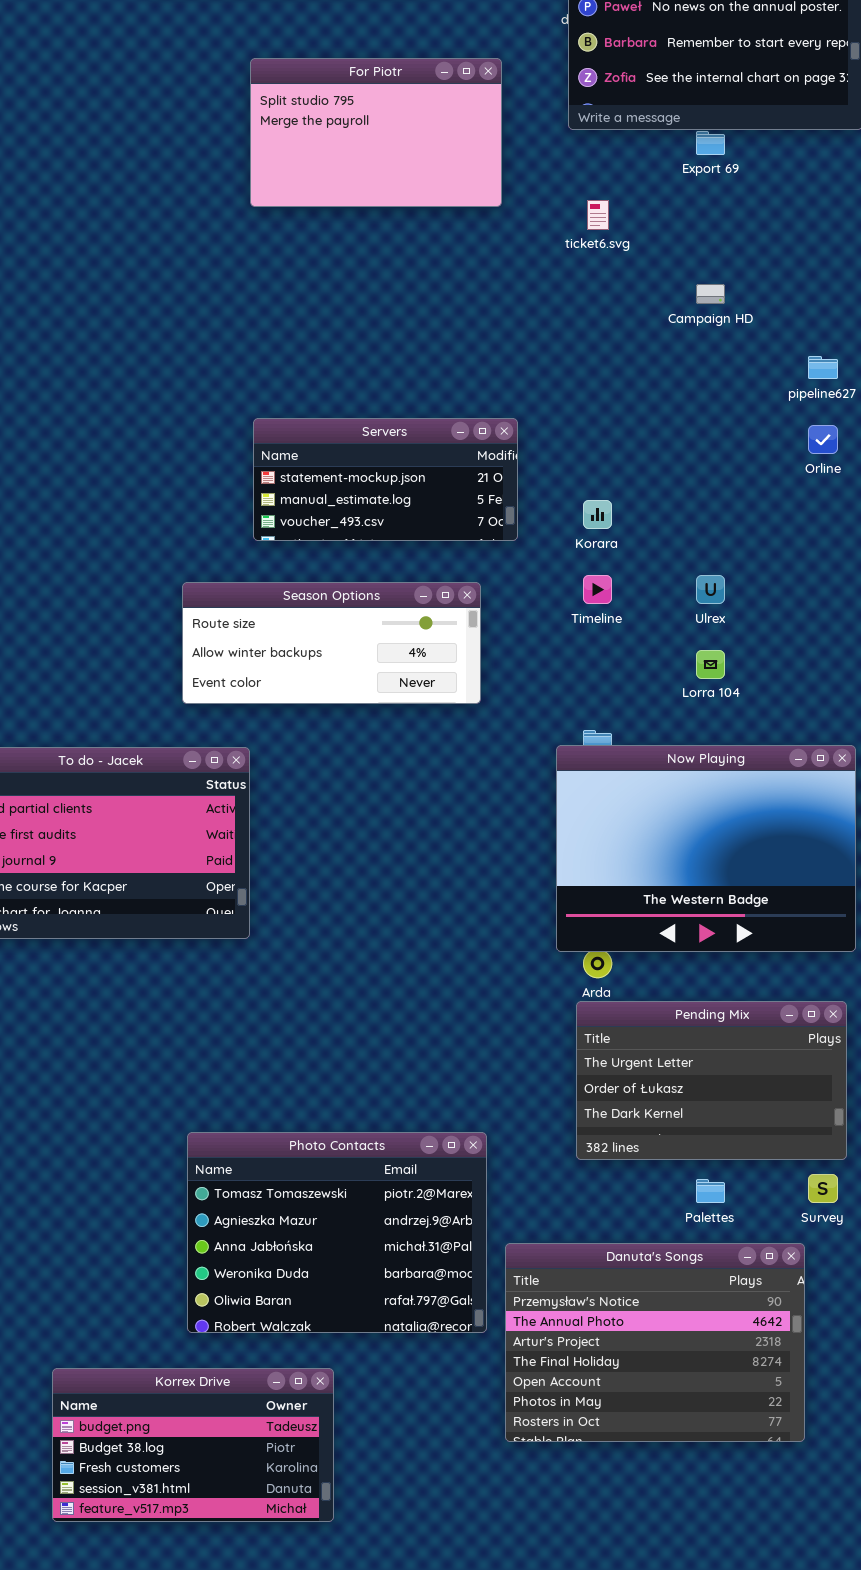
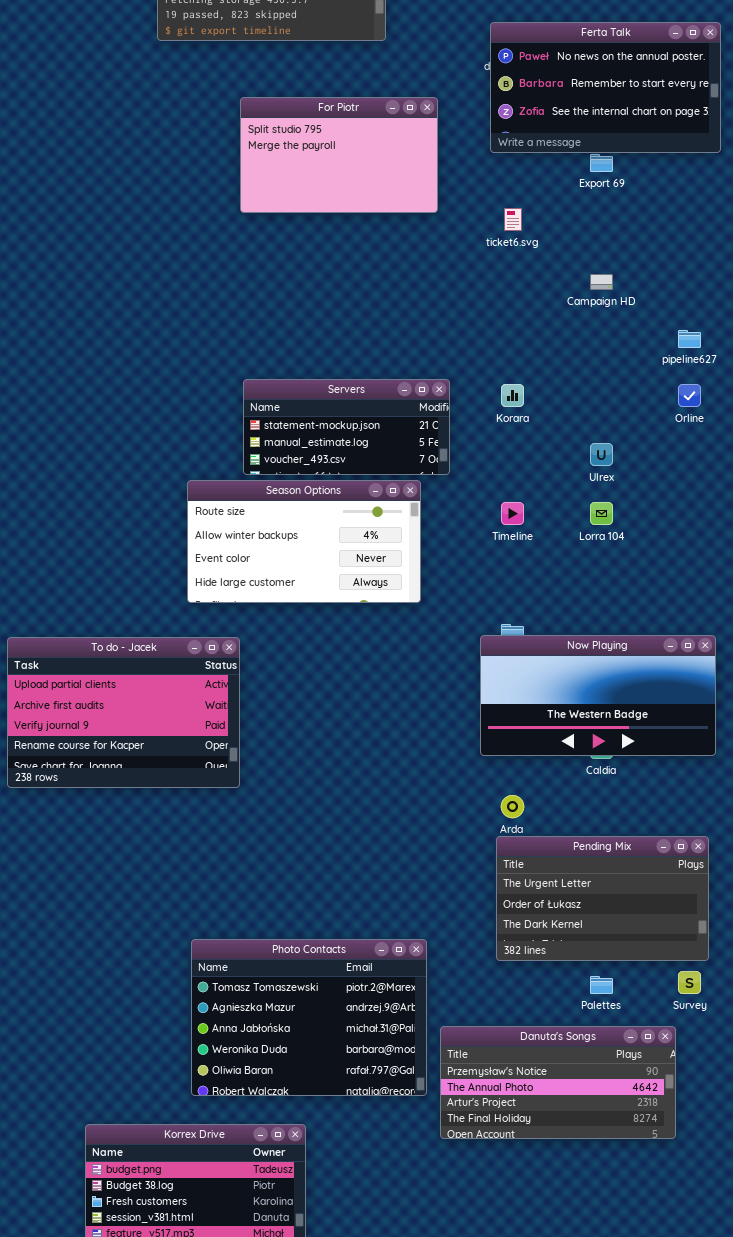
Korara: [583,500,612,529] -> [501,384,524,407], moved
Ulrex: [696,575,725,604] -> [590,443,613,466], moved
Season Options: [182,582,481,704] -> [187,480,421,603], resized
Lorra 104: [696,650,725,679] -> [590,502,613,525], moved
Now Playing: [556,745,856,952] -> [480,635,716,756], resized
Danuta's Songs: [505,1243,805,1442] -> [440,1026,676,1139], resized

